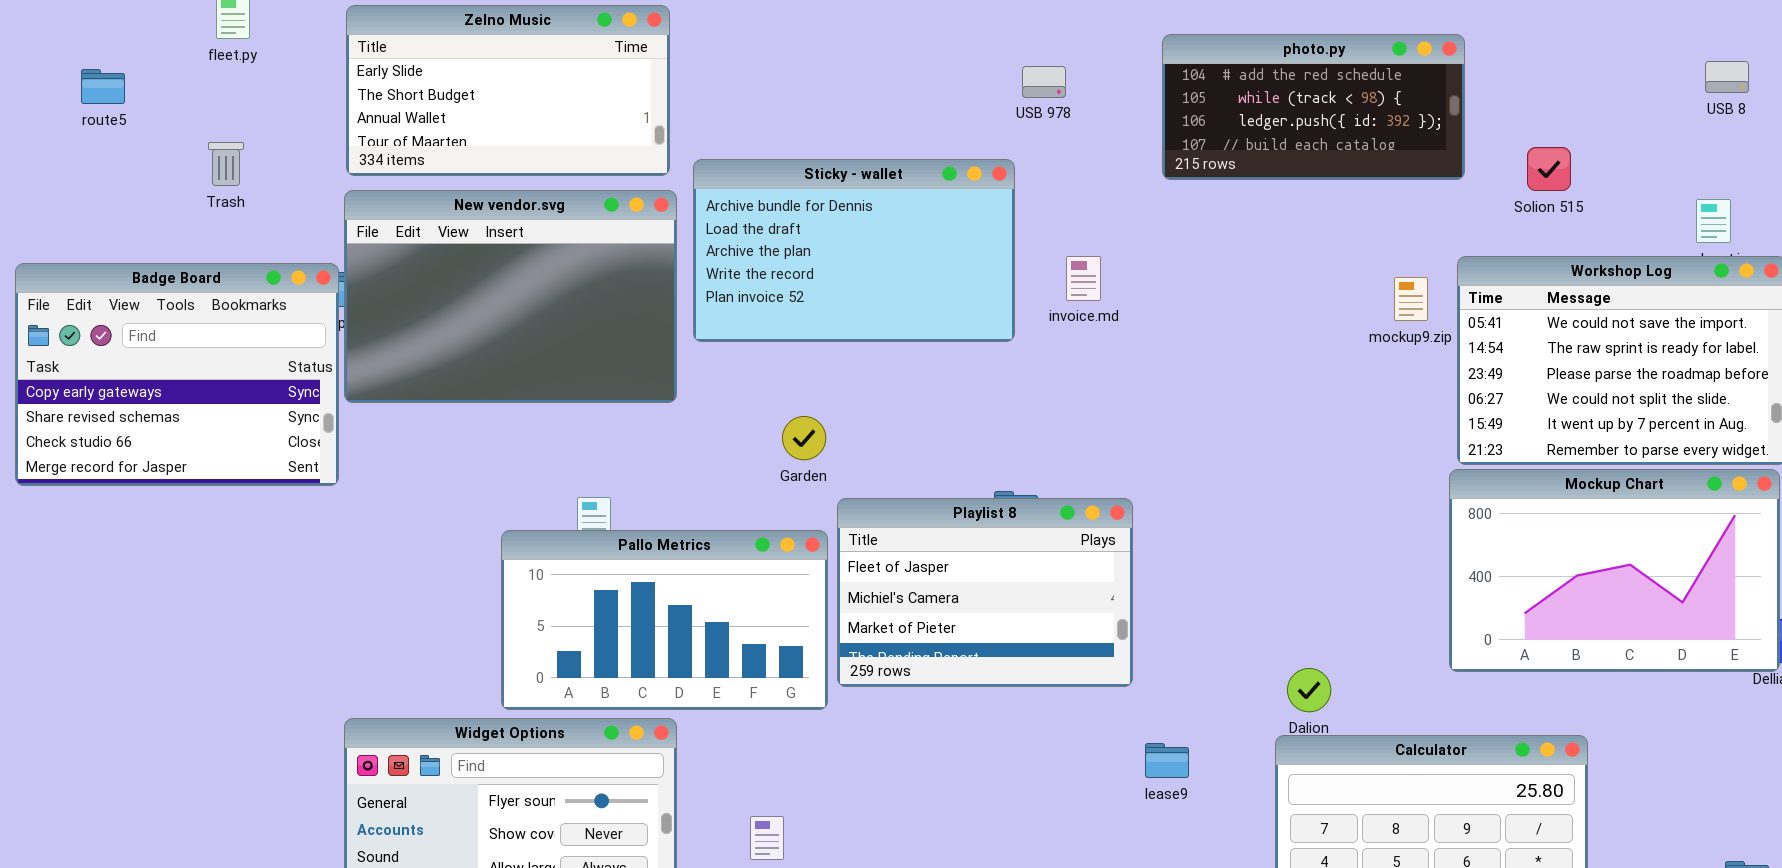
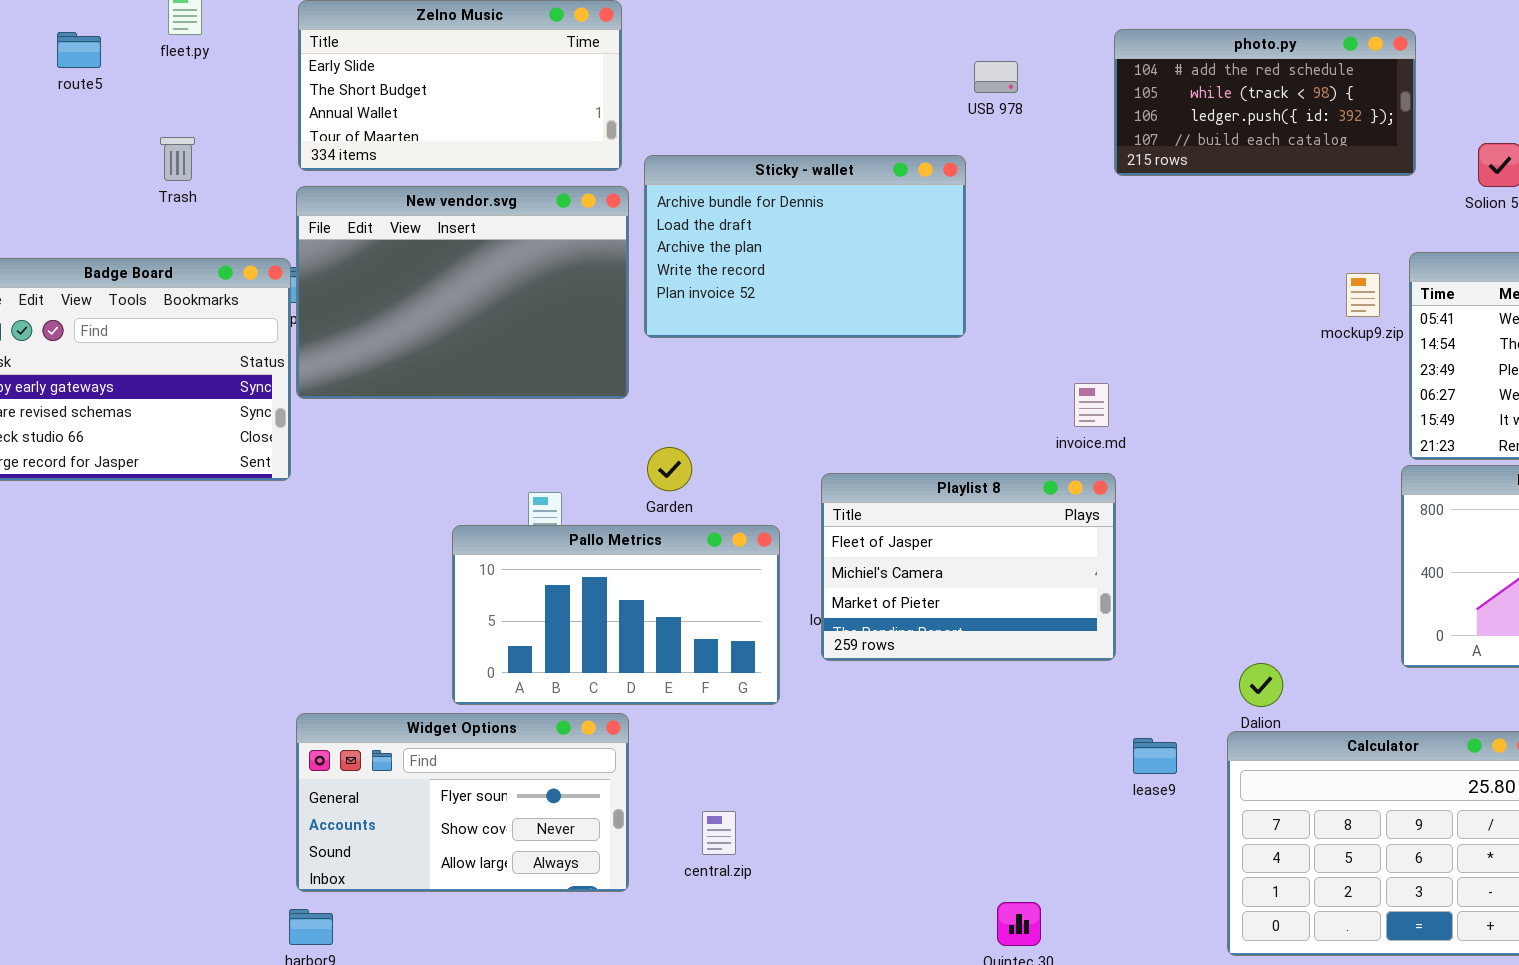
route5: [81,69,125,104] -> [57,32,101,68], moved
invoice.md: [1066,256,1101,301] -> [1074,383,1109,427], moved
Garden: [782,416,826,460] -> [647,447,692,491], moved
Playlist 8: [837,498,1133,687] -> [821,473,1116,661], moved
lease9: [1145,743,1189,778] -> [1133,738,1177,774], moved

